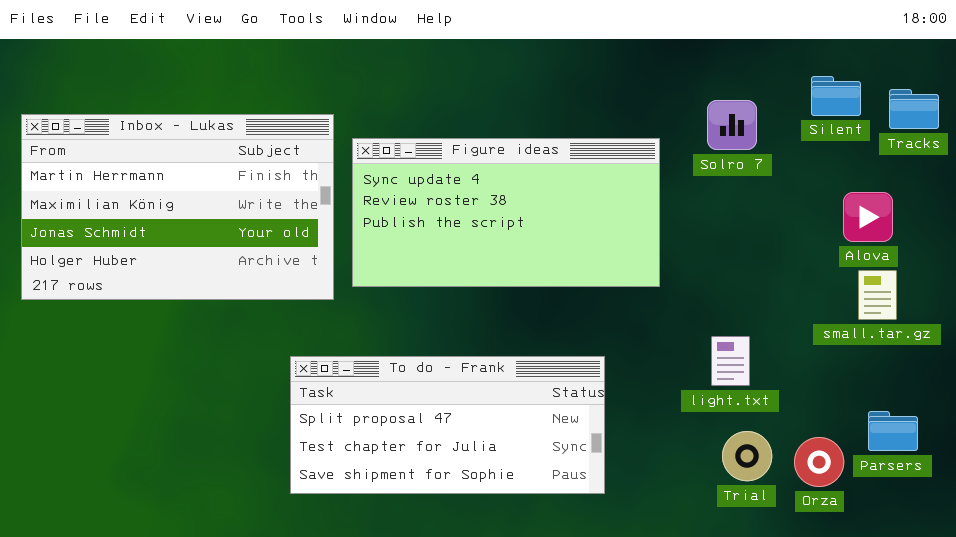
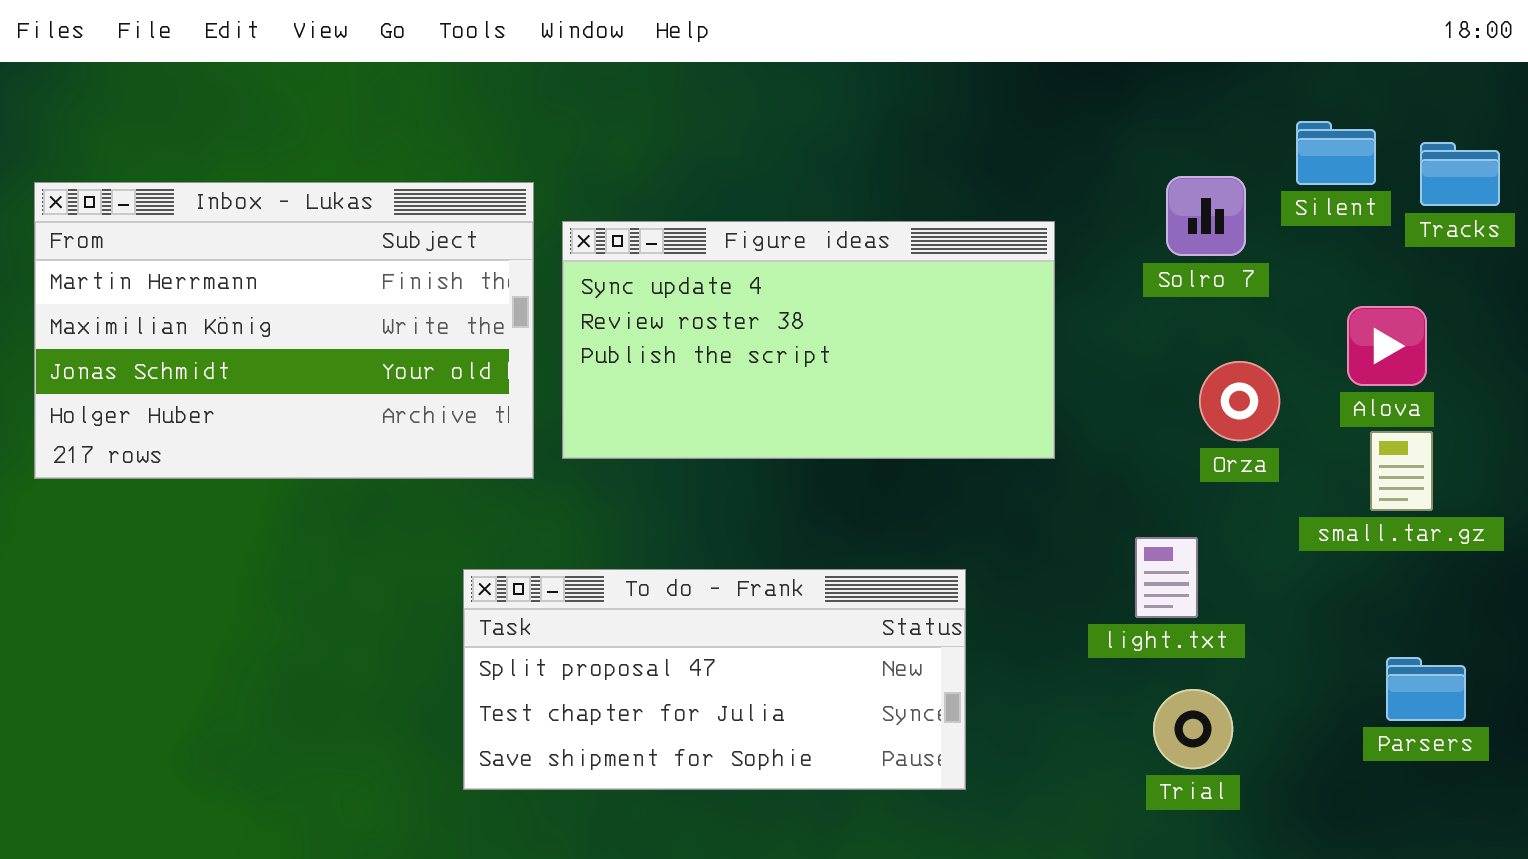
Solro 7: [707,100,757,150] -> [1166,176,1246,256], moved
Orza: [794,437,844,487] -> [1199,361,1280,441], moved

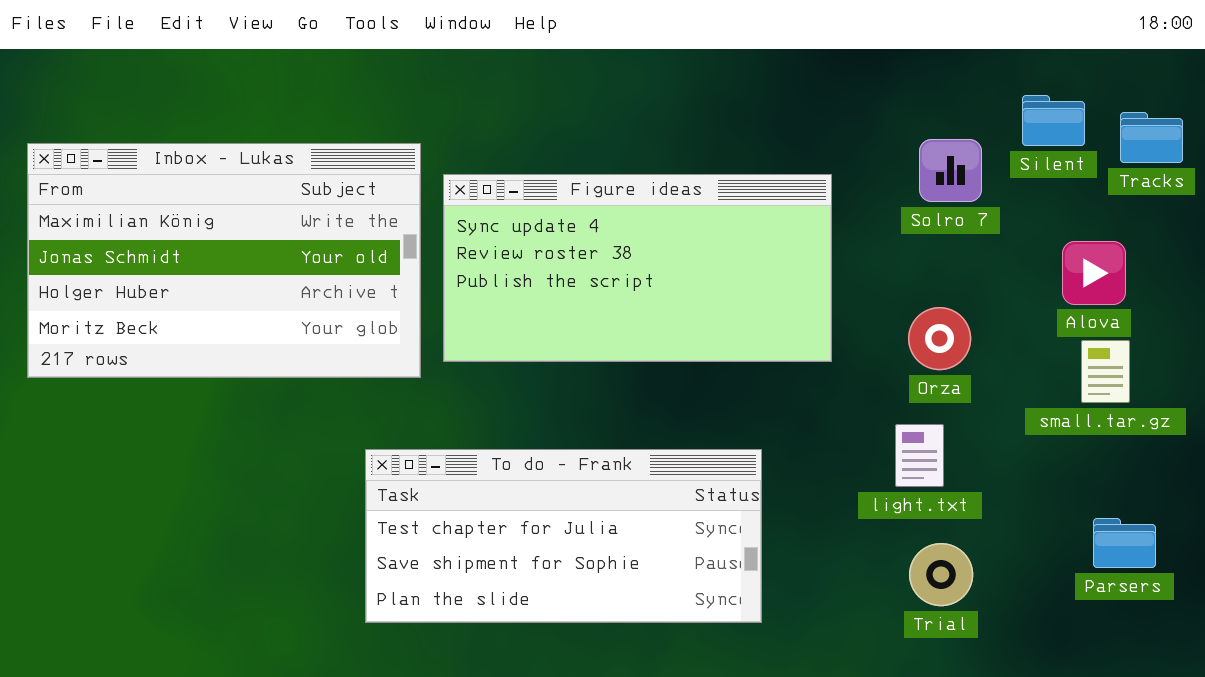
Inbox - Lukas: [34,182,534,479] -> [27,143,421,378], scrolled down 1 row
Orza: [1199,361,1280,441] -> [908,307,971,370], moved
To do - Frank: [463,569,966,790] -> [365,449,762,623], scrolled down 1 row

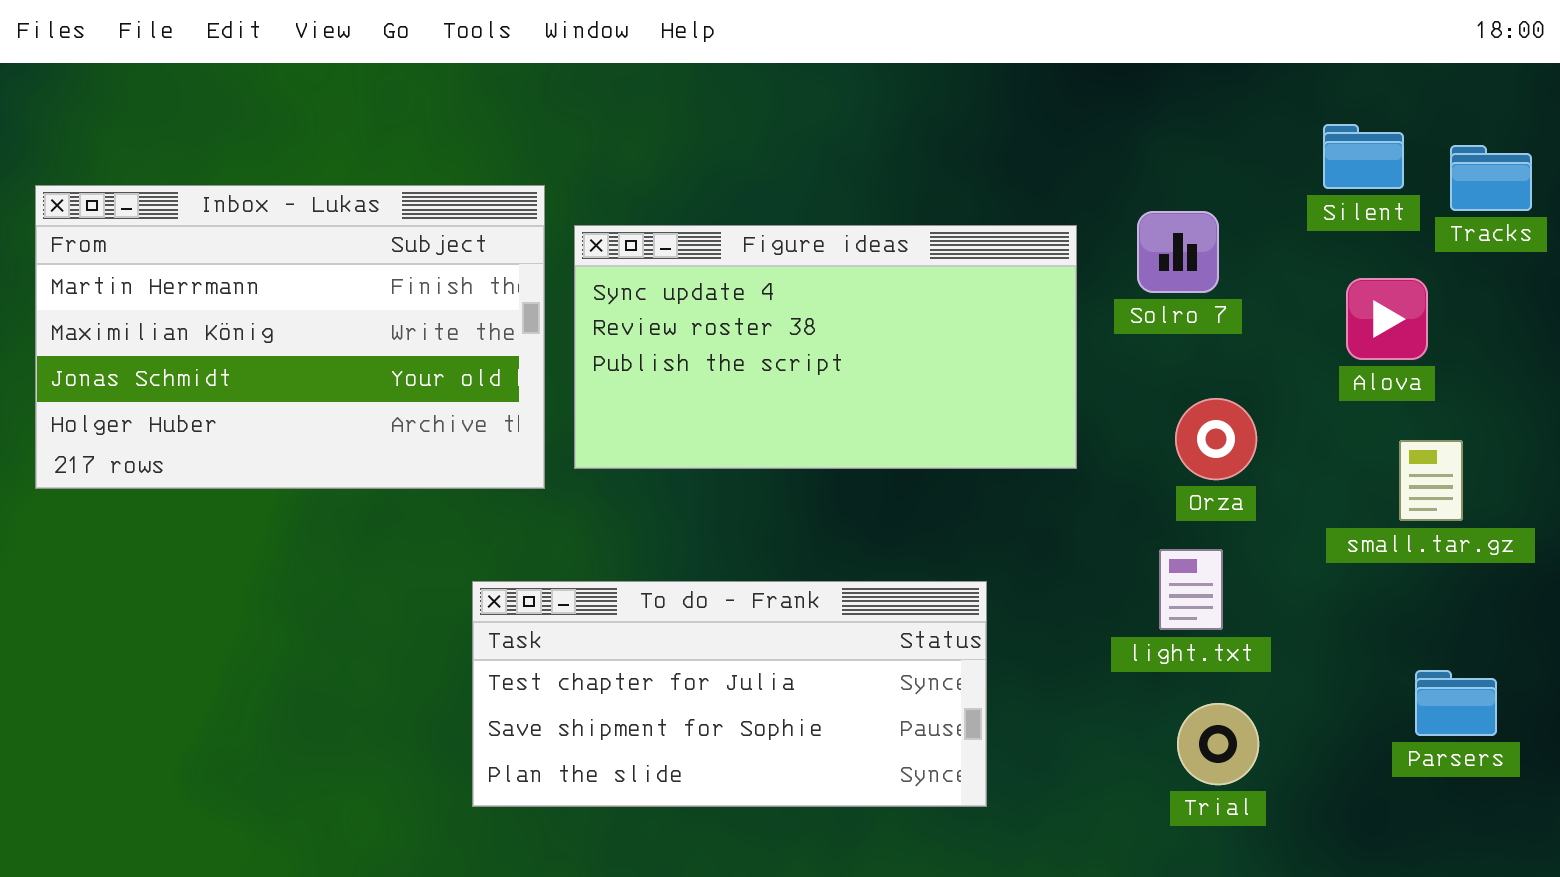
Solro 7: [919,139,982,202] -> [1137,211,1219,293], moved
Inbox - Lukas: [27,143,421,378] -> [35,185,545,489], scrolled up 1 row
Alova: [1062,241,1126,305] -> [1346,278,1428,360], moved

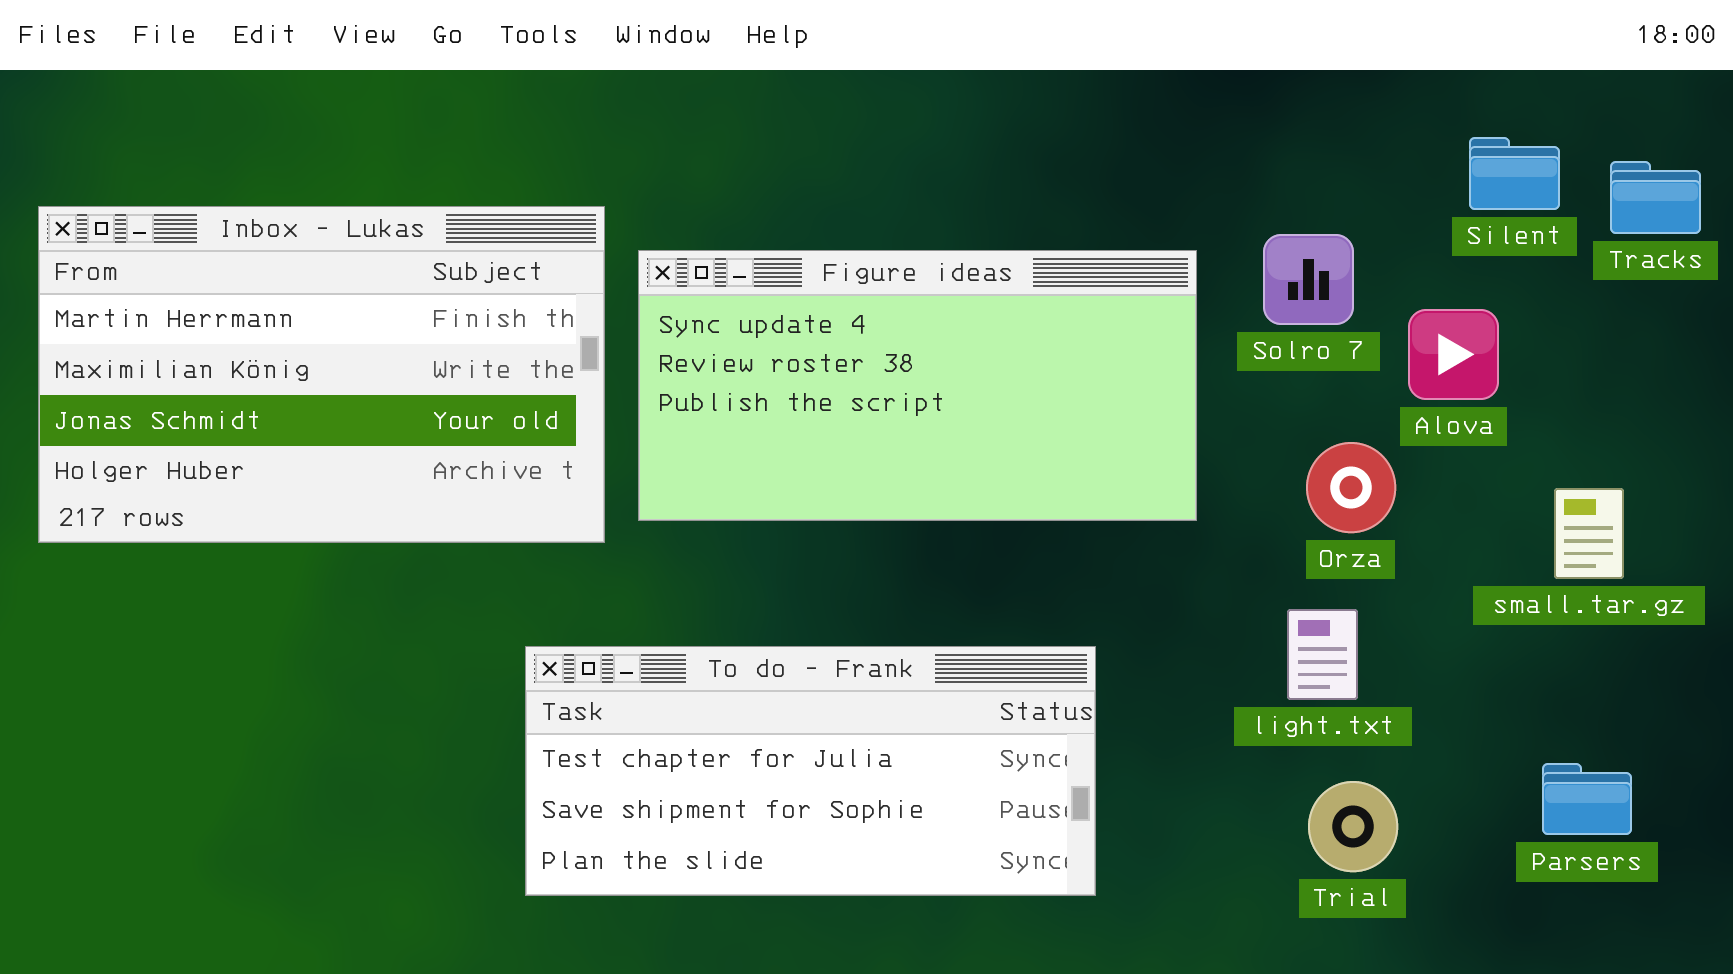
Alova: [1346,278,1428,360] -> [1408,309,1499,400], moved
Parsers: [1415,670,1497,736] -> [1542,763,1632,835], moved

